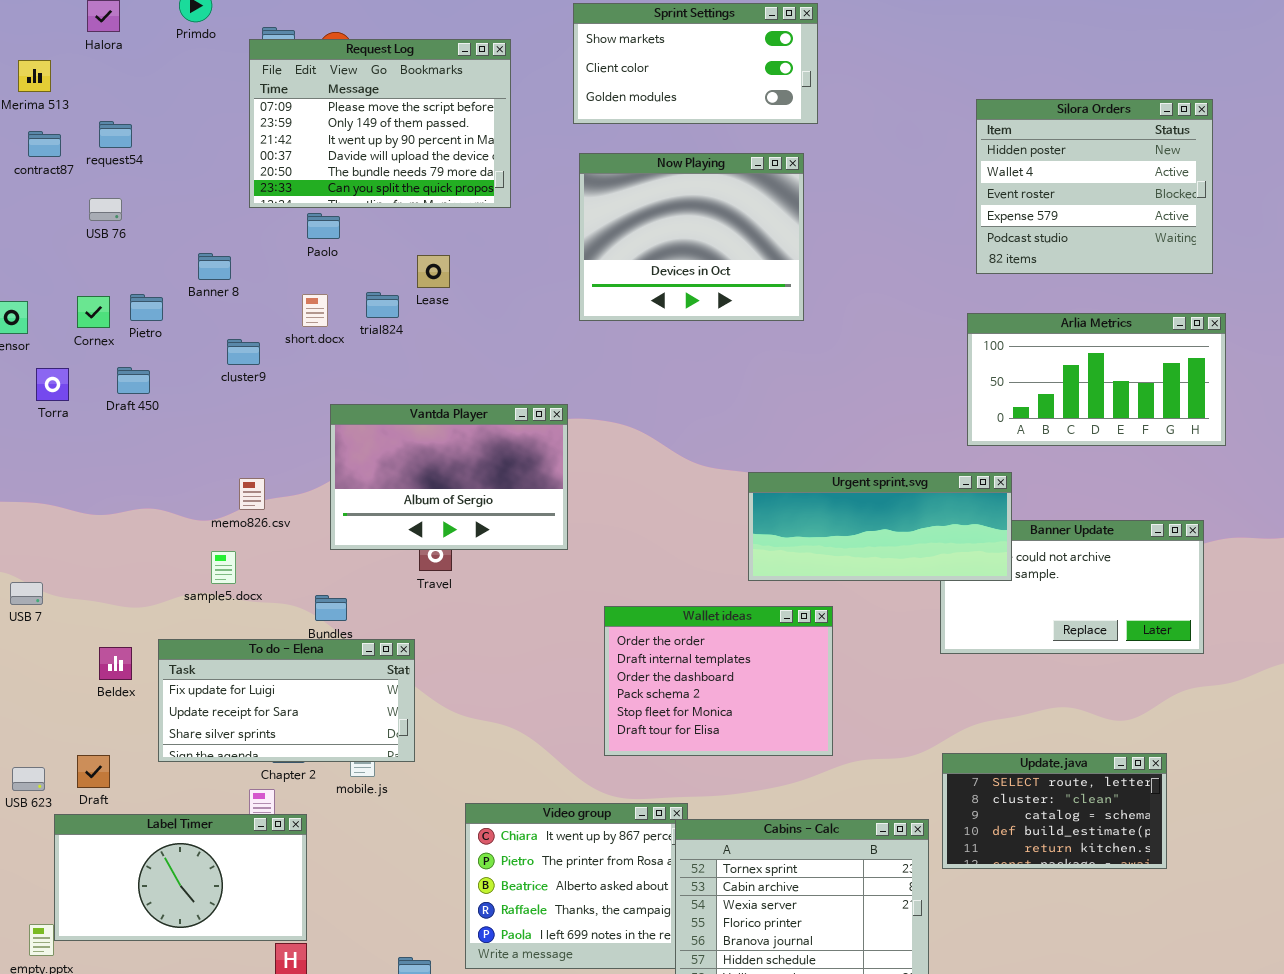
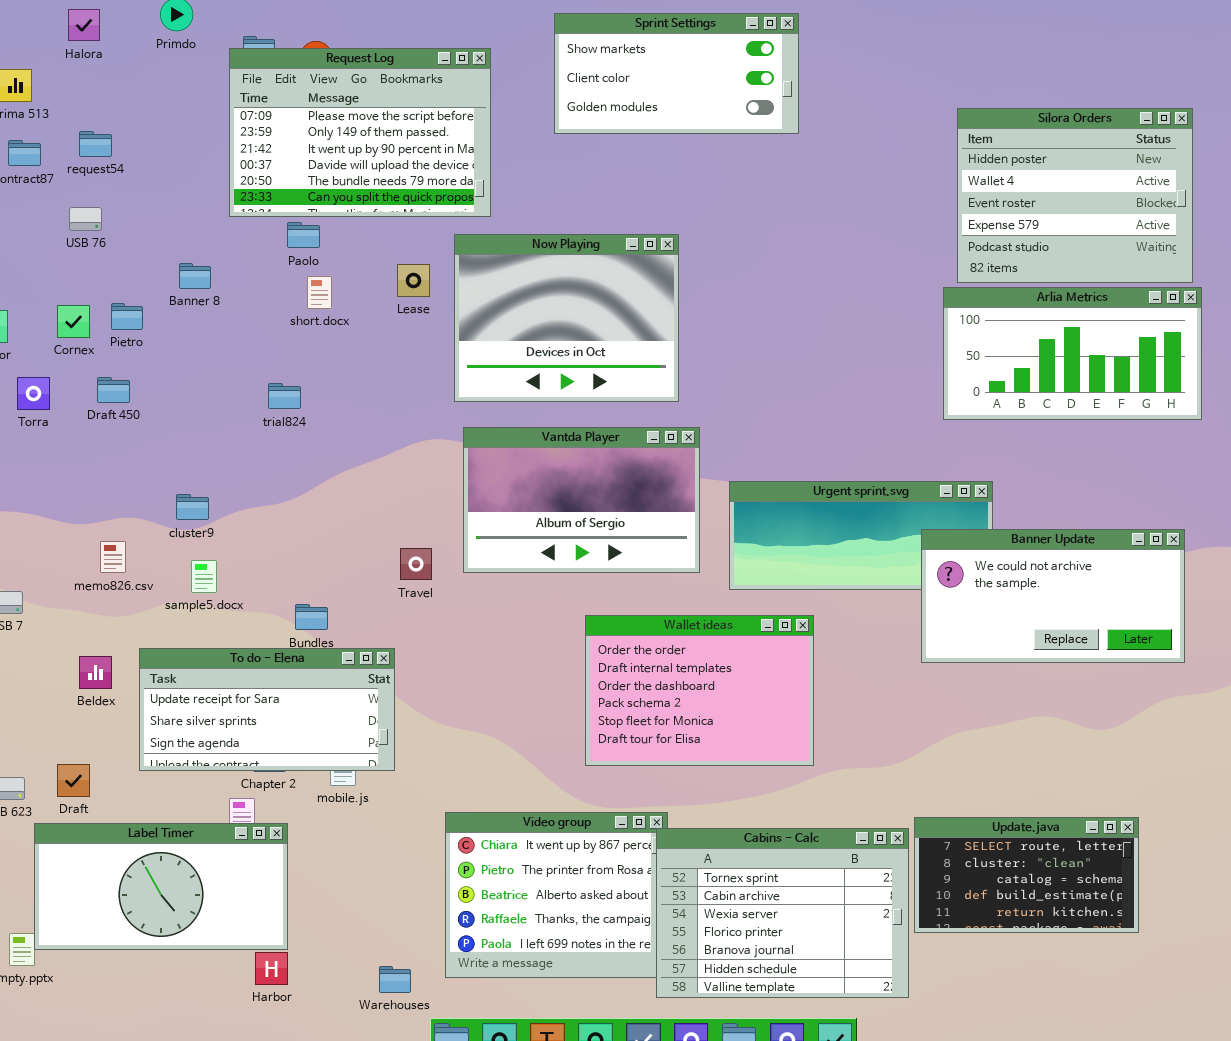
Now Playing: [579,153,804,321] -> [454,234,679,402], moved
trial824: [366,292,399,318] -> [268,383,301,409], moved
short.docx: [302,294,328,327] -> [307,276,332,309], moved
Arlia Metrics: [967,313,1226,446] -> [943,287,1202,420], moved
cluster9: [227,339,260,365] -> [176,494,209,520], moved
Vantda Player: [330,404,568,550] -> [463,427,700,573], moved
memo826.csv: [239,478,265,510] -> [100,541,126,573], moved
Banner Update: [940,520,1204,654] -> [921,529,1185,663], raised
To do - Elena: [158,639,415,762] -> [139,648,395,771], scrolled down 1 row
Update.java: [942,753,1167,869] -> [914,817,1139,933], moved

